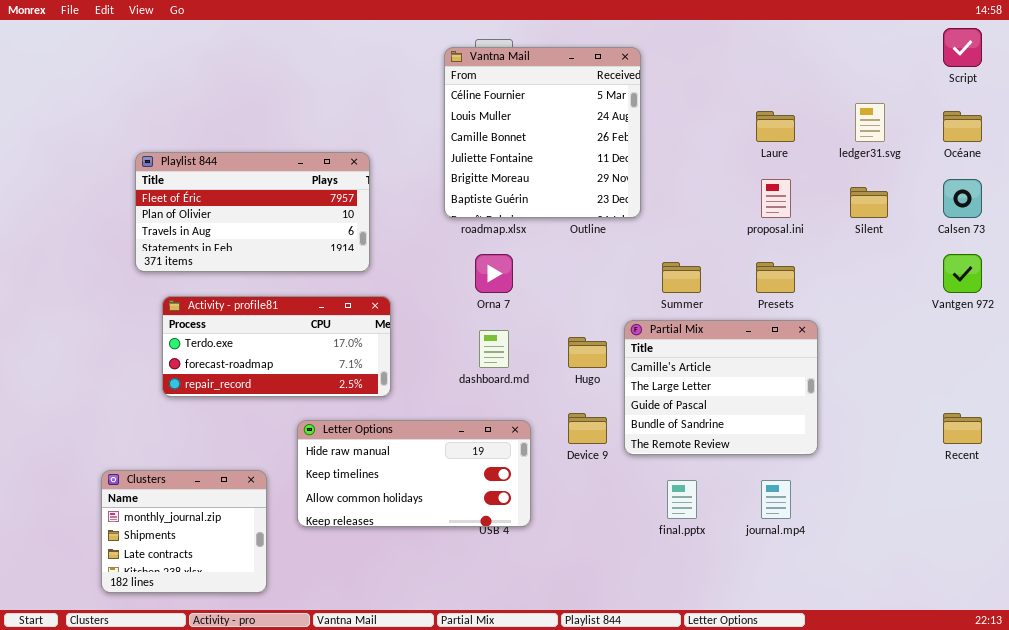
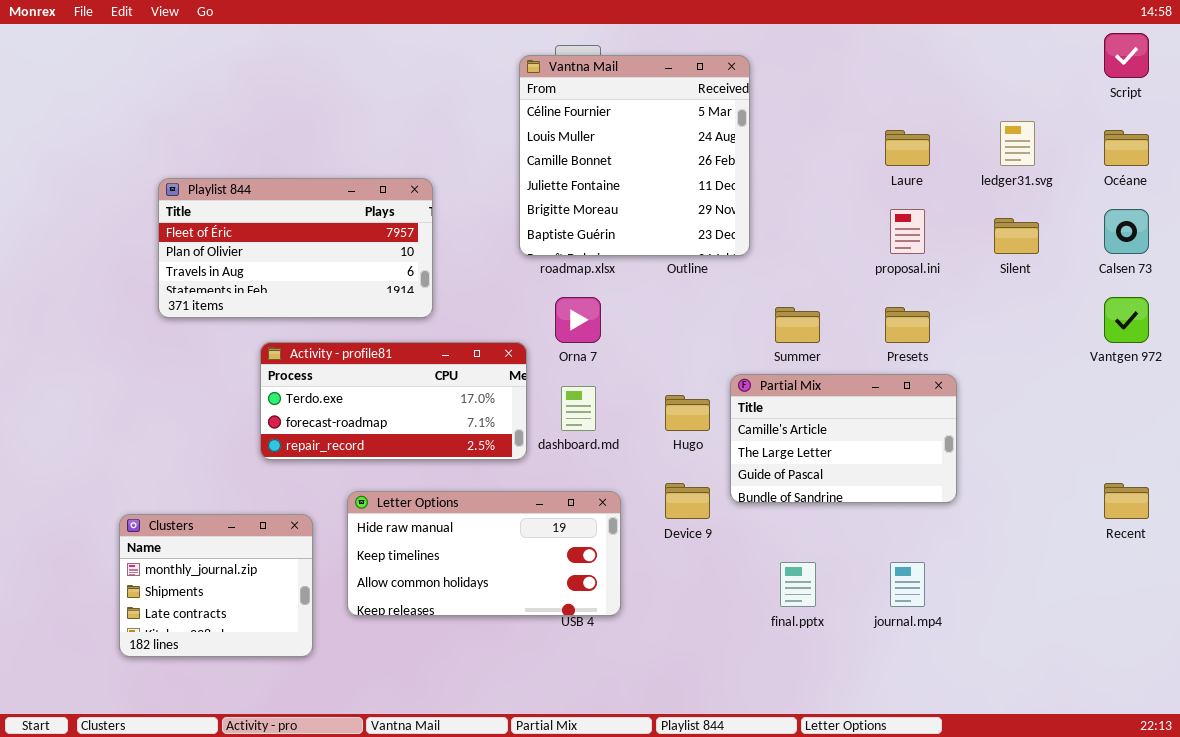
Activity - profile81: [162,296,391,397] -> [260,342,527,460], moved
Partial Mix: [624,320,818,455] -> [730,374,957,503], resized
Clusters: [101,470,267,593] -> [119,514,313,657], moved

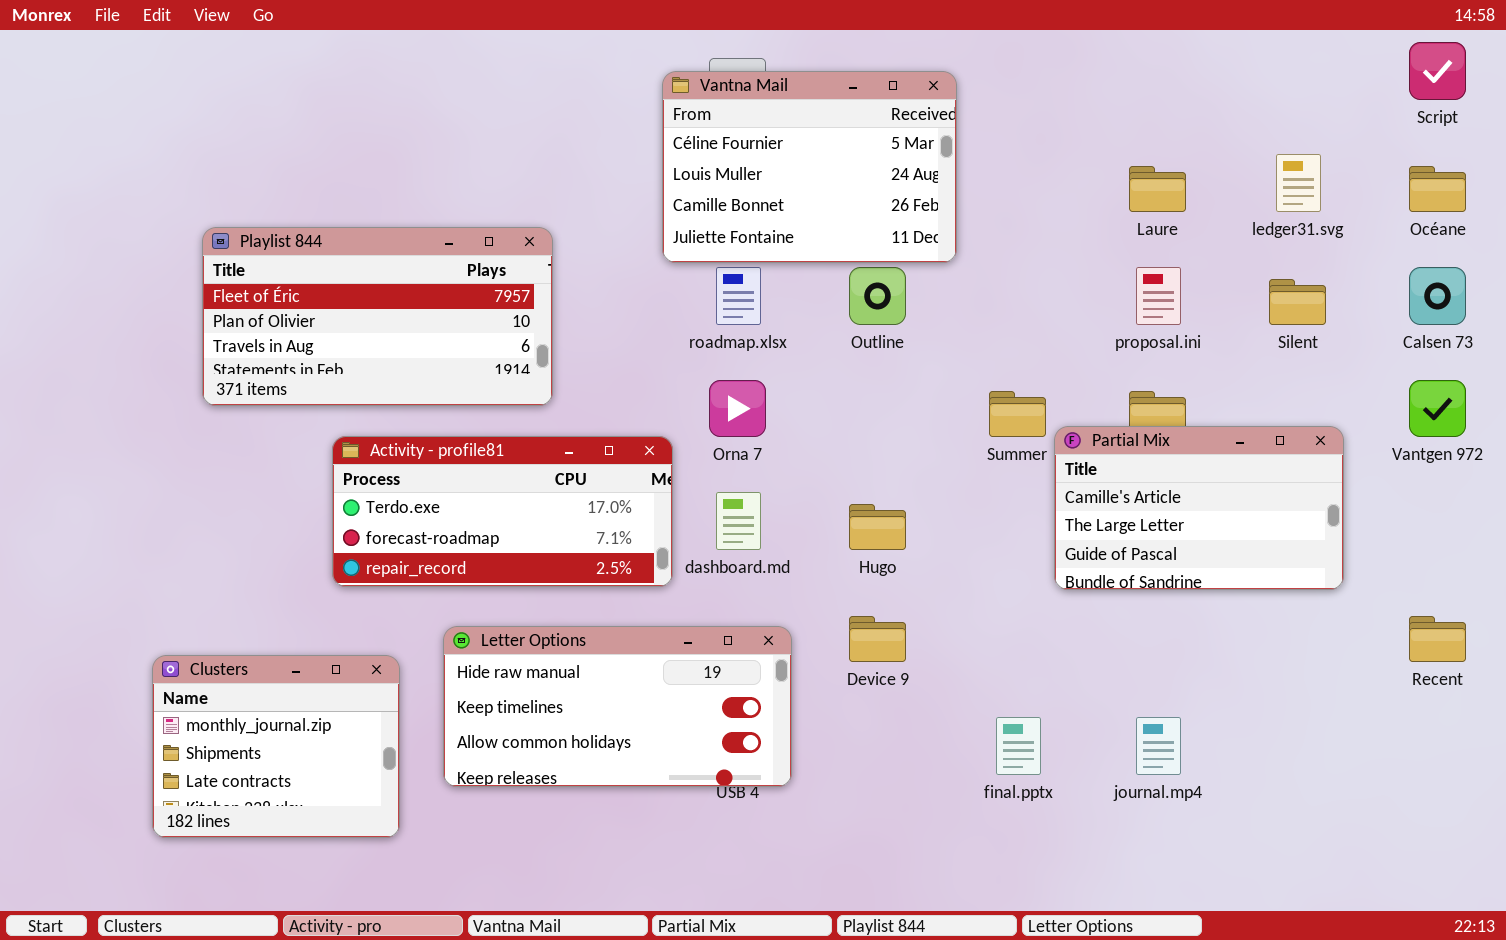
Vantna Mail: [519,55,750,256] -> [662,71,957,263], resized
Partial Mix: [730,374,957,503] -> [1054,426,1344,590], moved

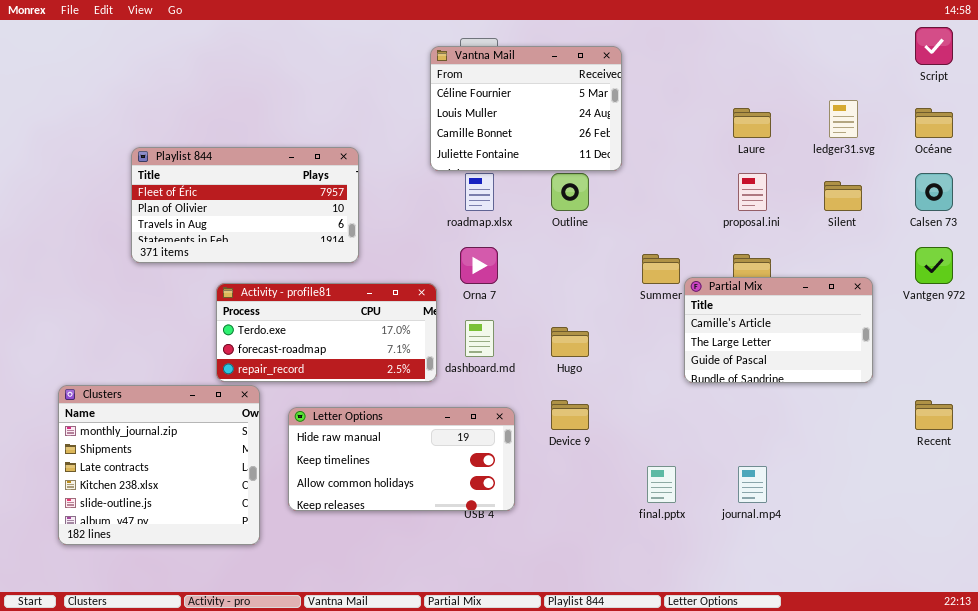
Clusters: [152,655,400,838] -> [58,385,260,545], resized

